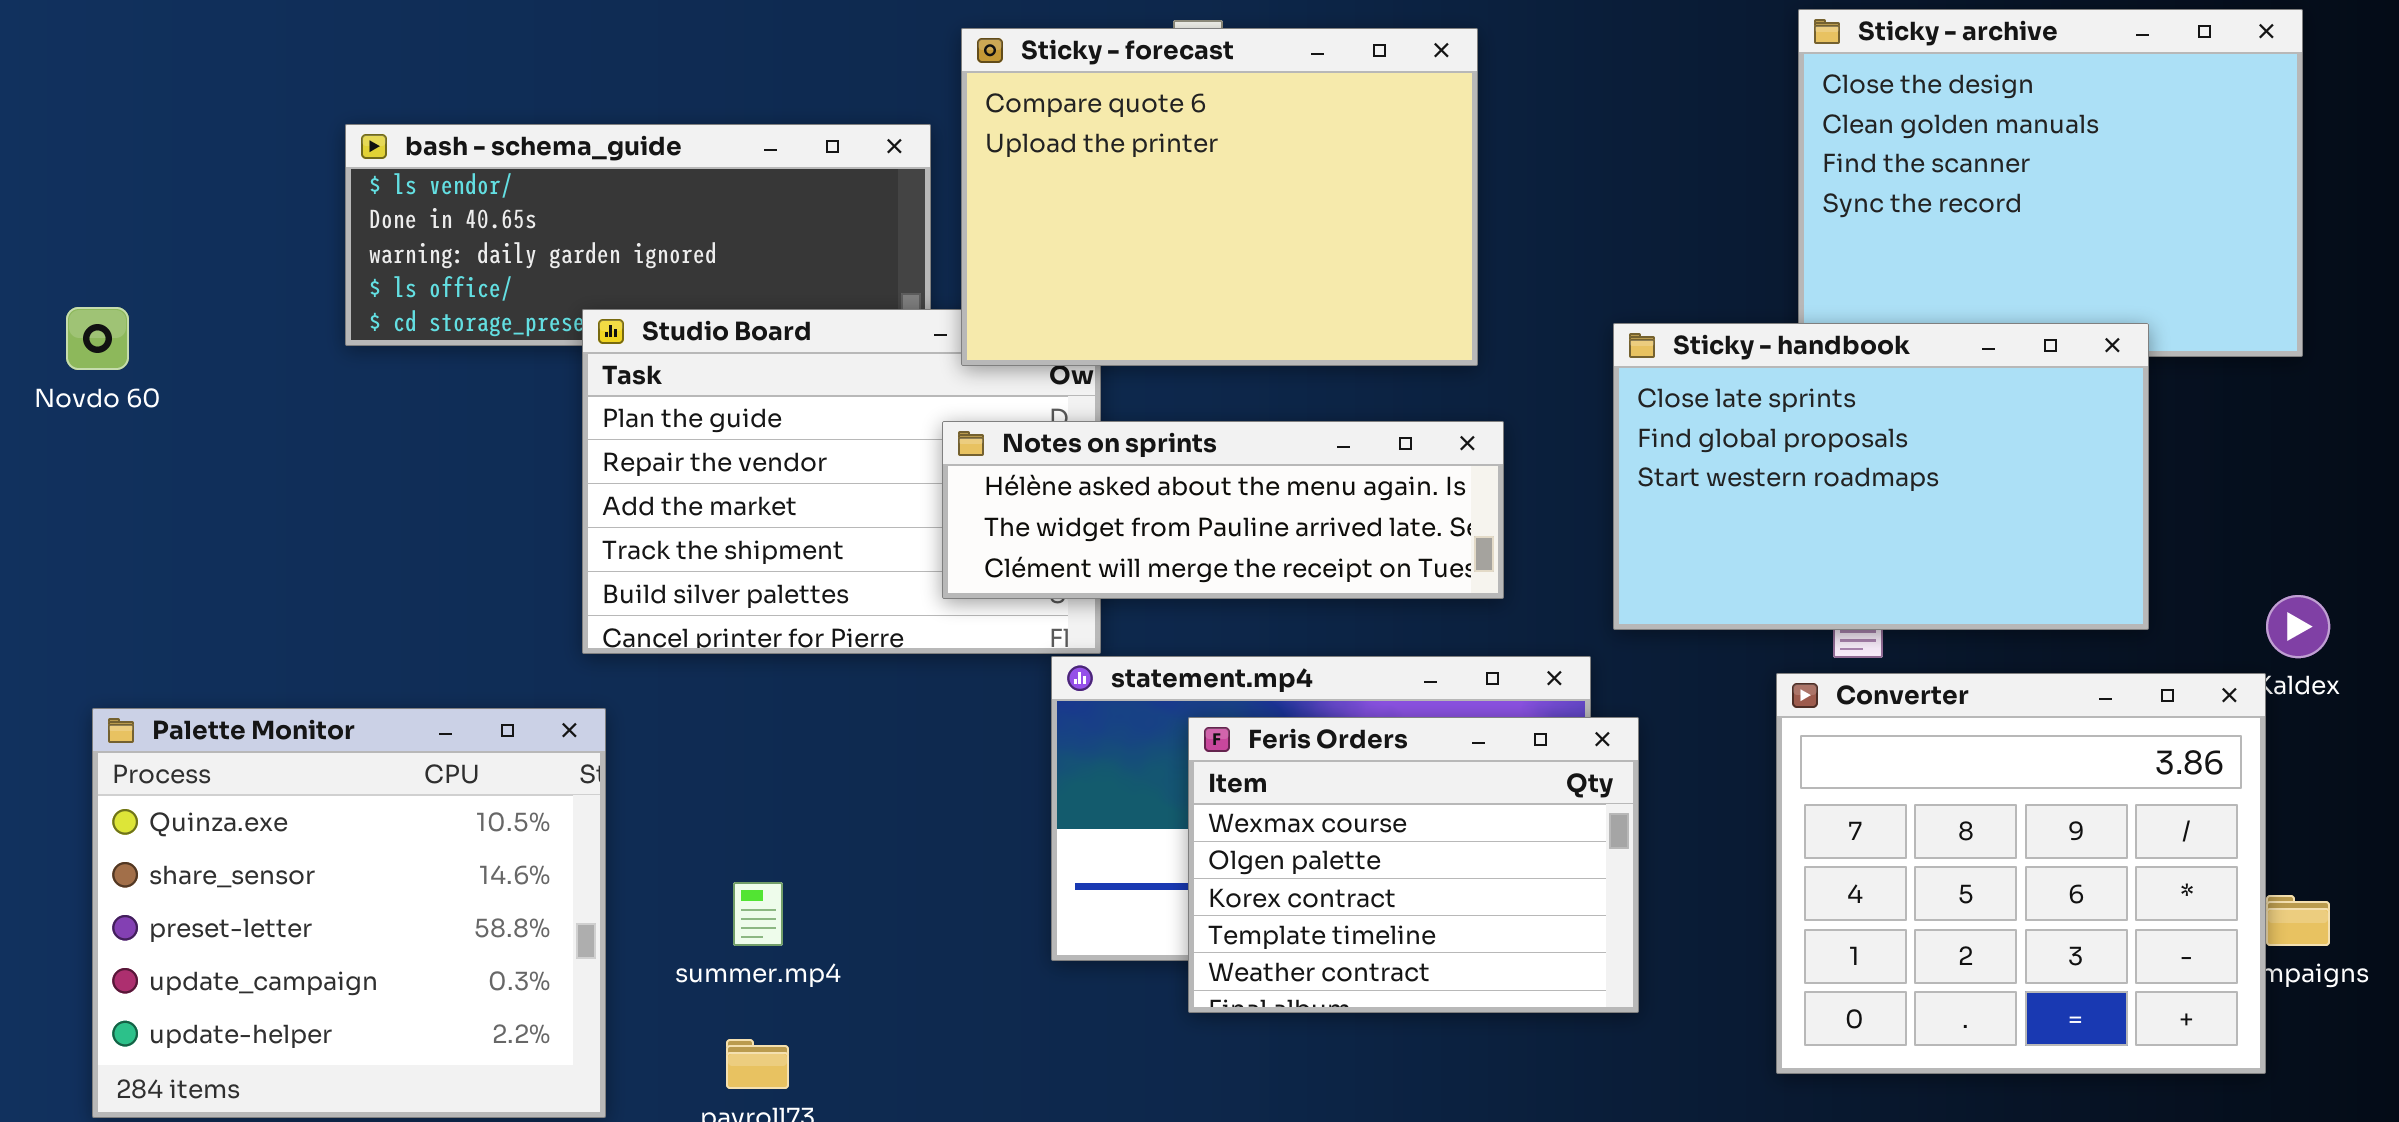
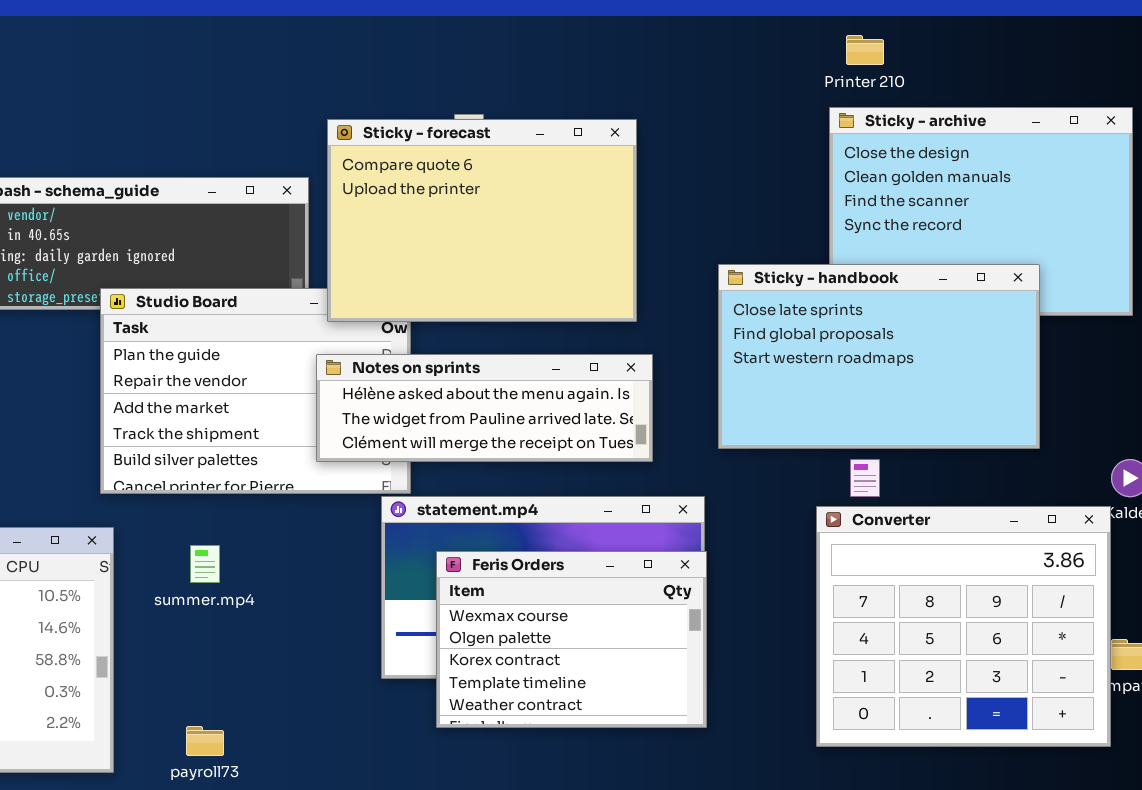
Sticky - handbook: [1613,323,2149,630] -> [718,264,1040,449], moved
Feris Orders: [1188,717,1639,1013] -> [436,551,707,728], moved
summer.mp4: [733,882,783,946] -> [190,545,220,583], moved

